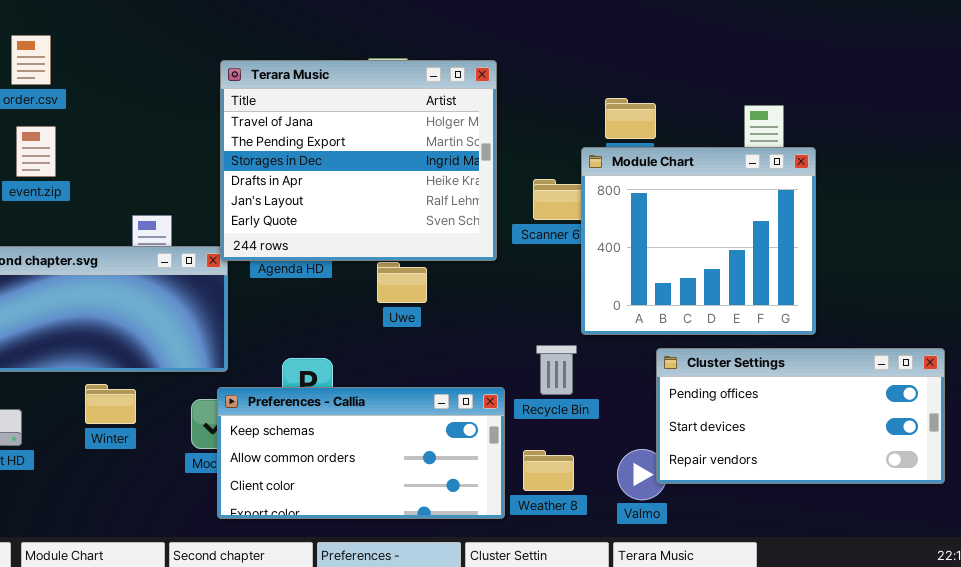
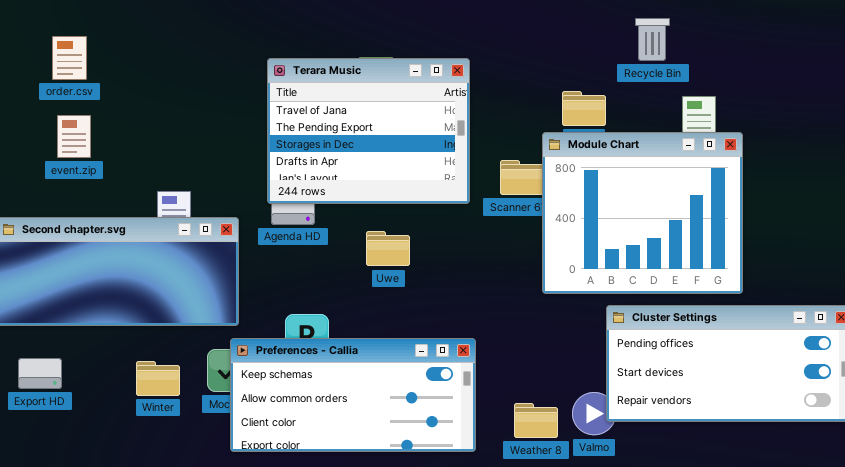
Terara Music: [220,60,497,261] -> [267,58,470,204], resized
Recycle Bin: [536,345,577,395] -> [635,18,670,61], moved
Winter: [85,384,136,424] -> [136,361,180,396], moved
Weather 8: [523,450,574,491] -> [514,403,558,438], moved

